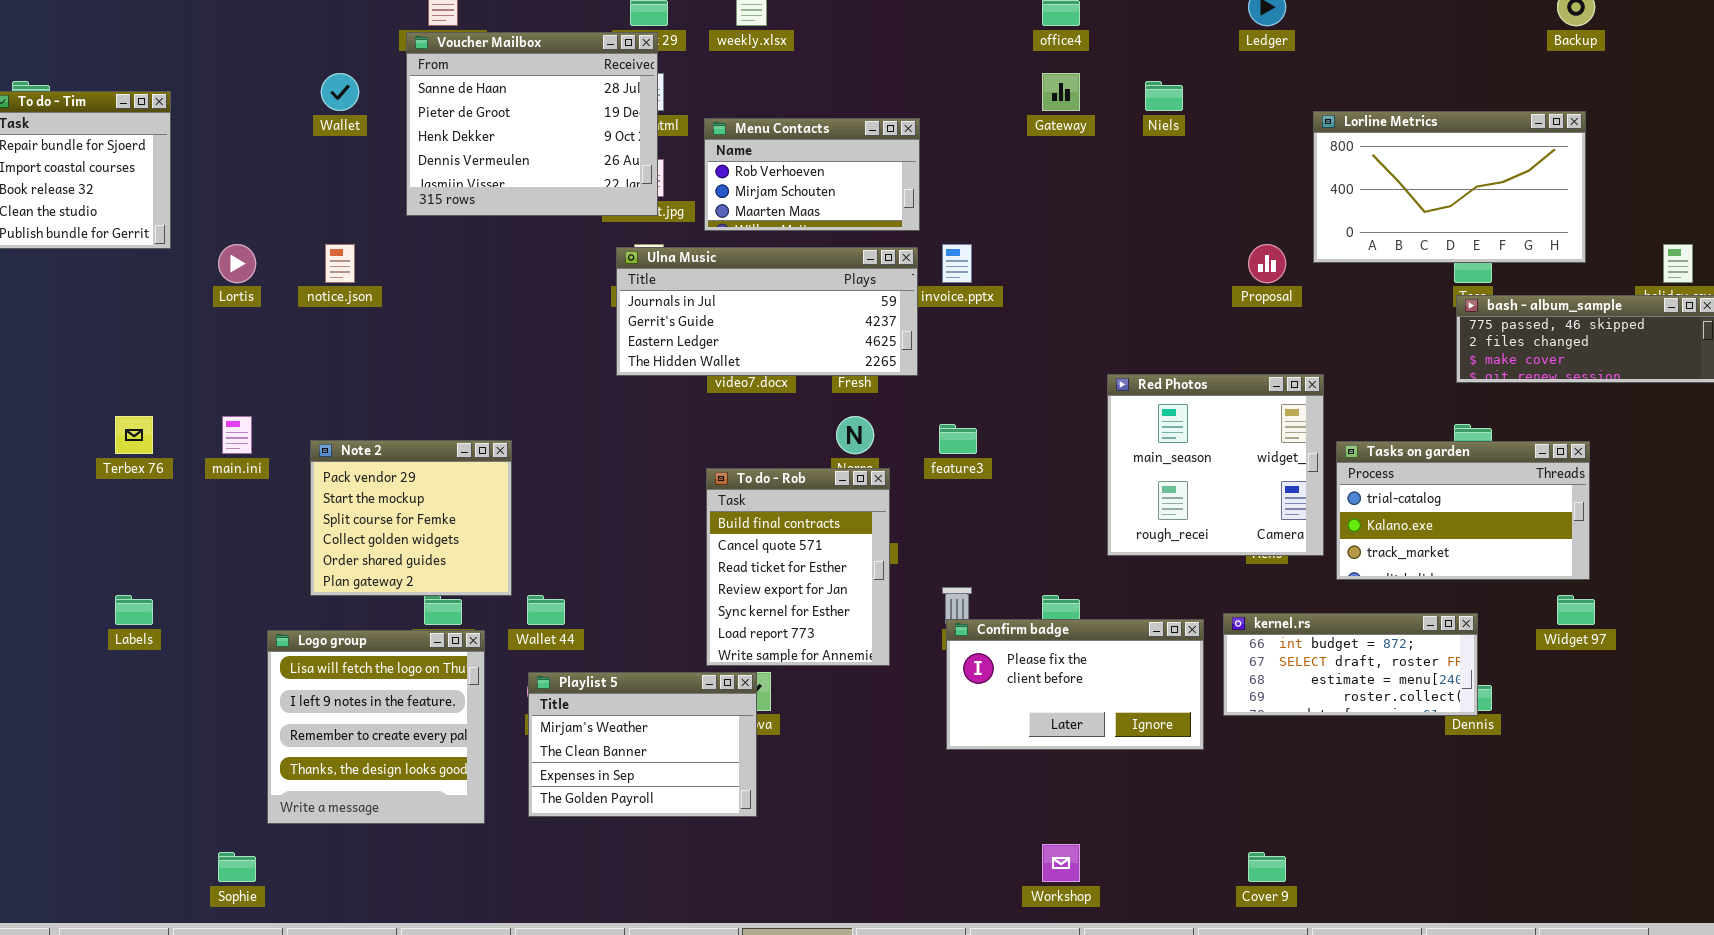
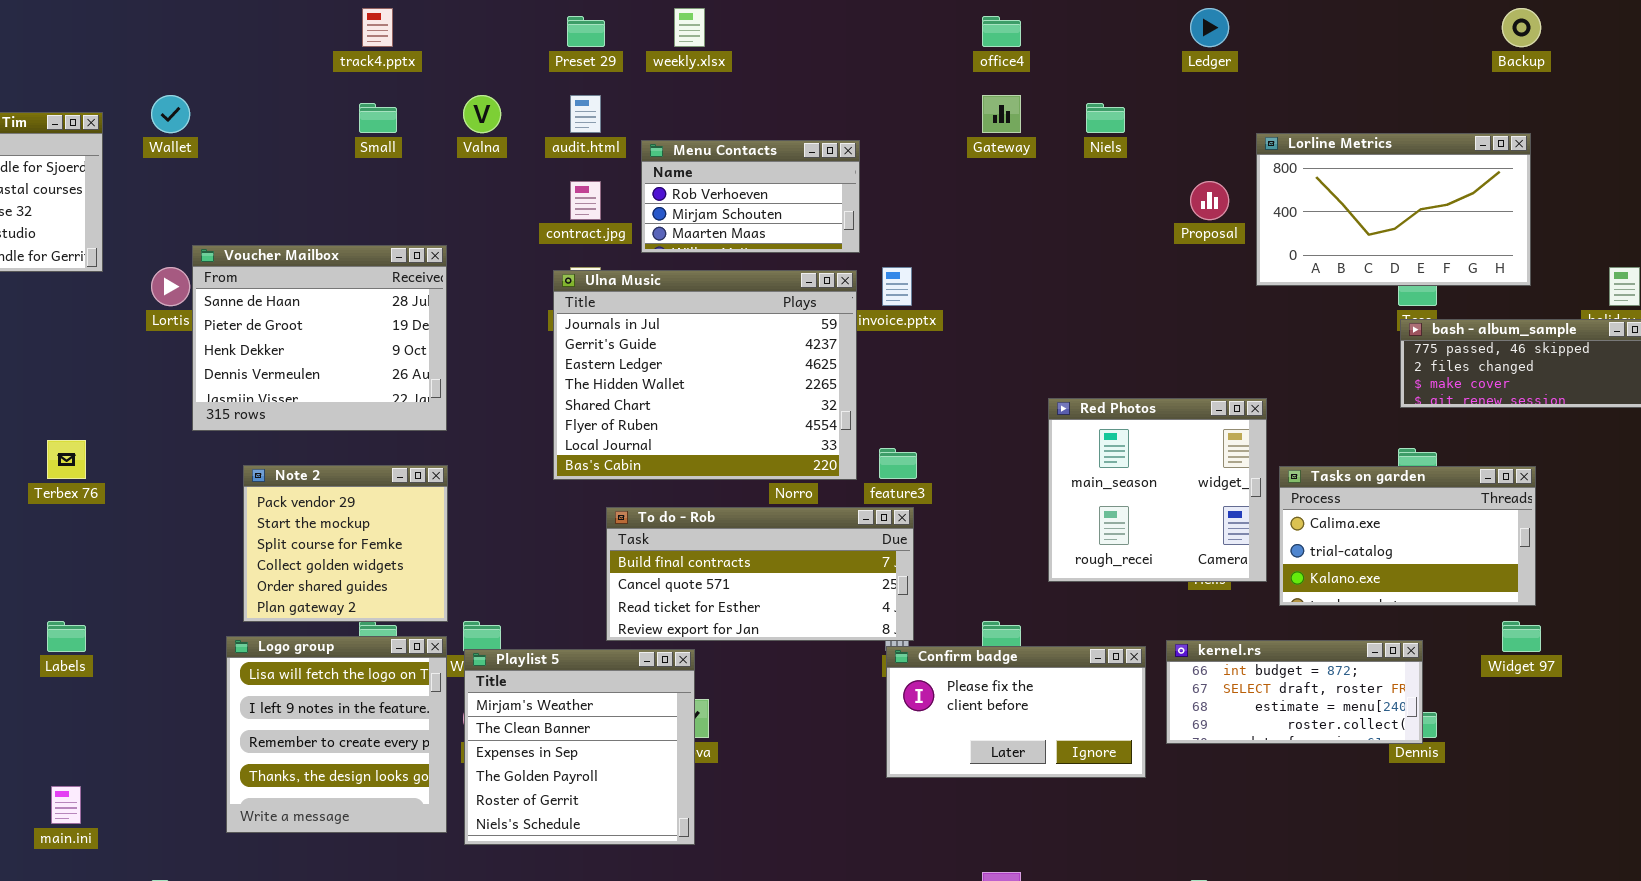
Voucher Mailbox: [406,32,658,216] -> [192,245,447,431], moved
Wallet: [321,73,359,111] -> [151,95,190,133], moved
Proposal: [1248,244,1286,283] -> [1190,181,1229,220], moved
Ulna Music: [616,247,918,376] -> [553,270,857,480], resized
main.ini: [222,416,252,454] -> [51,786,81,824], moved
Tasks on garden: [1336,441,1590,580] -> [1279,466,1536,606], scrolled up 1 row
To do - Rob: [706,468,890,666] -> [606,507,914,641], moved, resized
Logo group: [267,630,485,824] -> [226,636,447,833], moved
Playlist 5: [528,672,757,817] -> [464,649,695,845], resized

